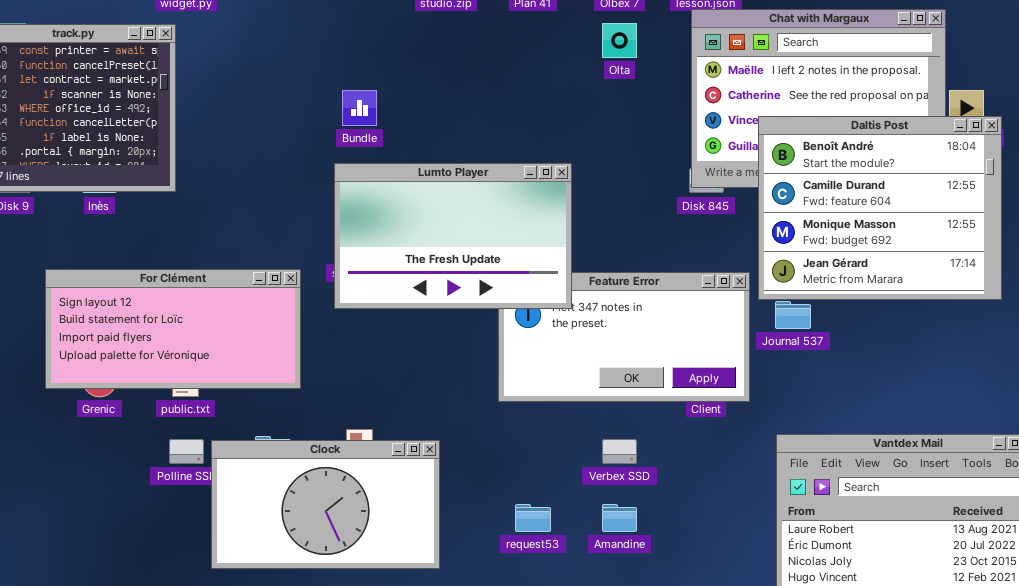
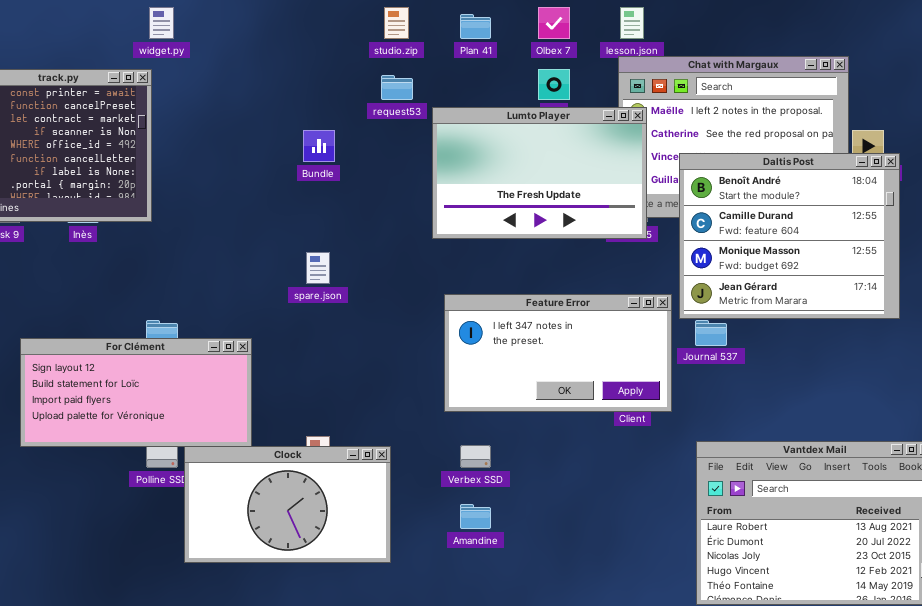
Lumto Player: [334,163,572,309] -> [432,107,647,239], moved
For Clément: [45,269,301,389] -> [20,338,252,447], moved
Verbex SSD: [602,439,637,464] -> [460,445,491,468], moved
request53: [515,504,551,532] -> [381,75,413,100], moved
Amandine: [602,504,637,532] -> [460,504,491,529], moved

